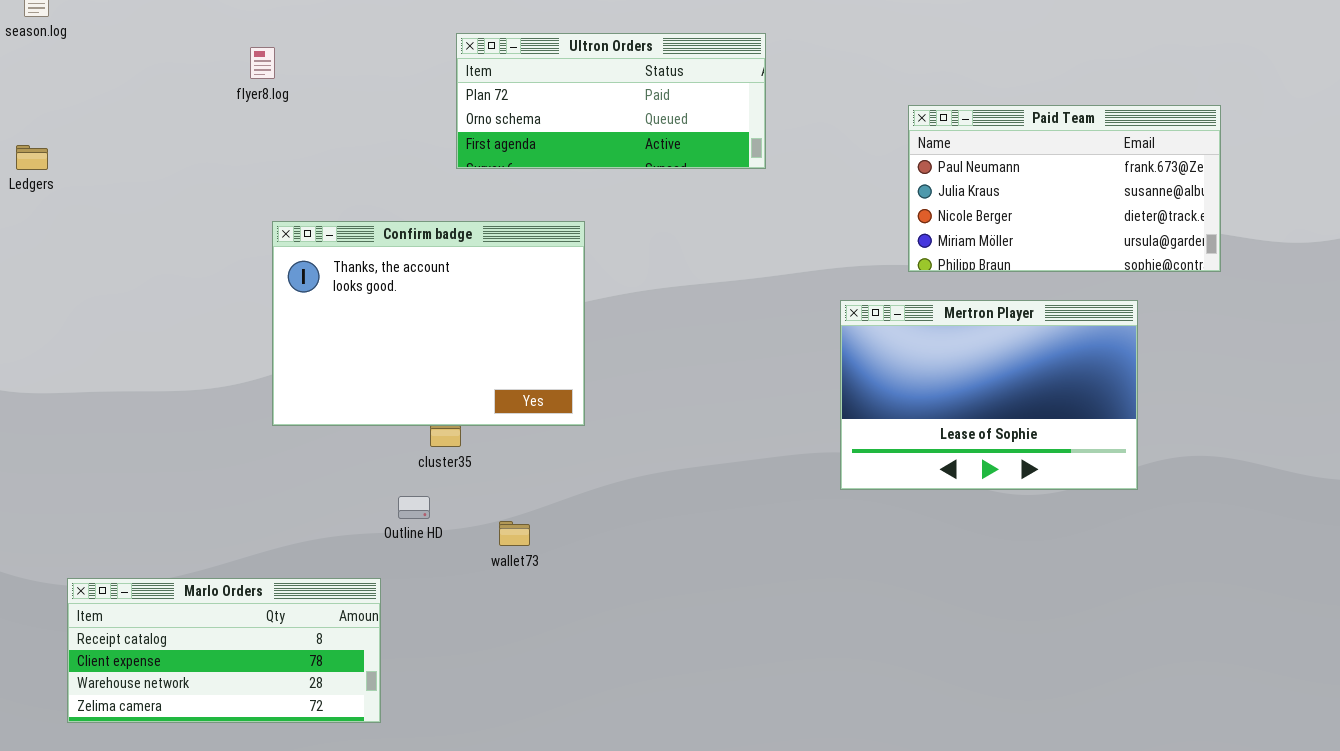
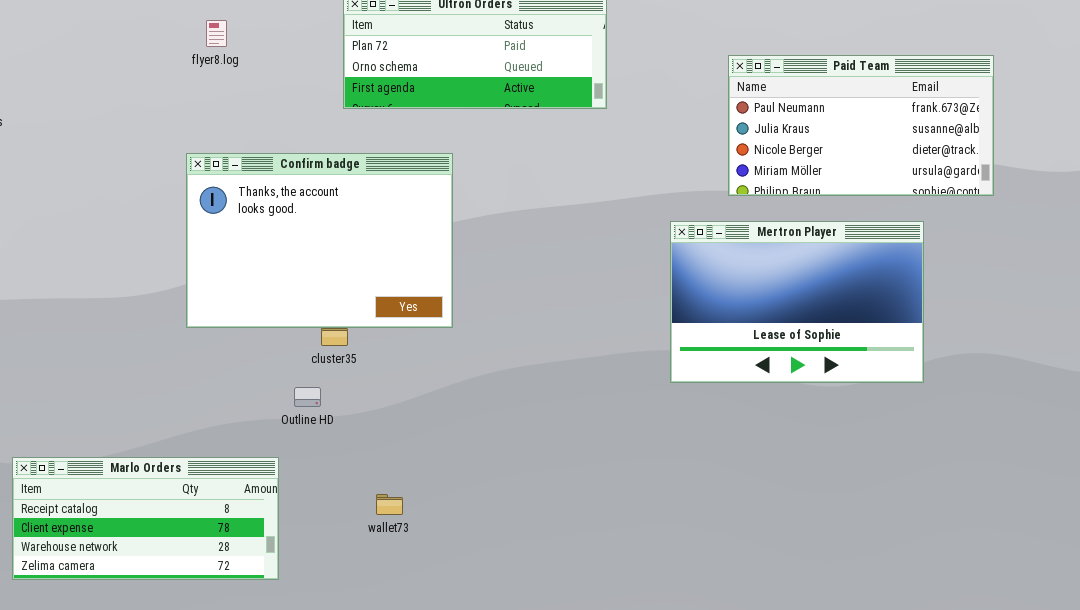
flyer8.log: [250,47,275,79] -> [206,20,227,47], moved
wallet73: [499,521,530,546] -> [376,494,403,515], moved

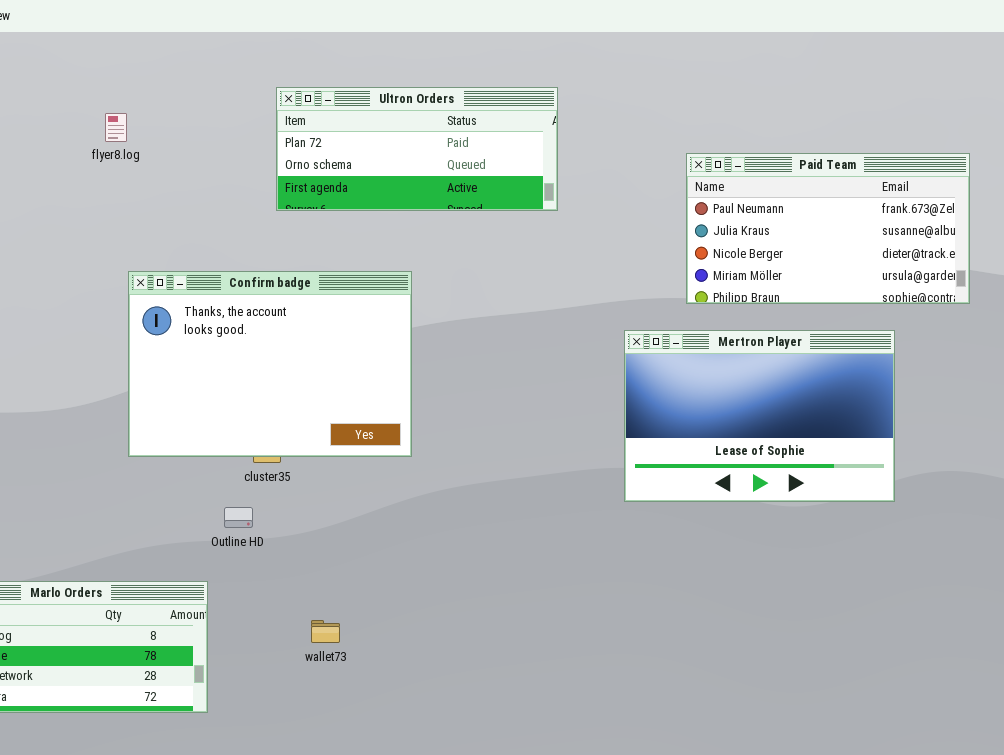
flyer8.log: [206,20,227,47] -> [105,113,127,142], moved
Confirm badge: [186,153,453,328] -> [128,271,412,457], moved

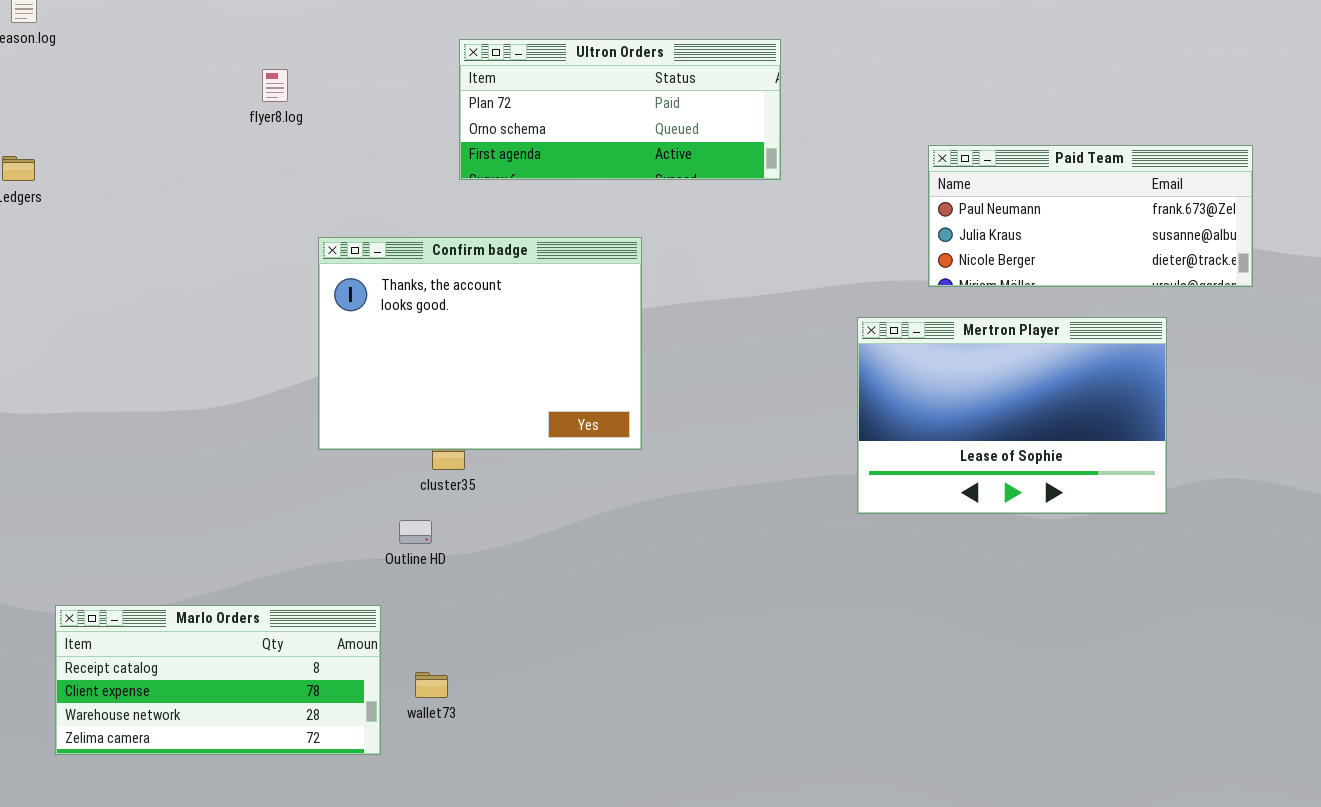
Paid Team: [686,153,970,304] -> [928,145,1253,287], resized
Confirm badge: [128,271,412,457] -> [318,237,642,450], moved
wallet73: [311,620,340,643] -> [415,672,448,698], moved

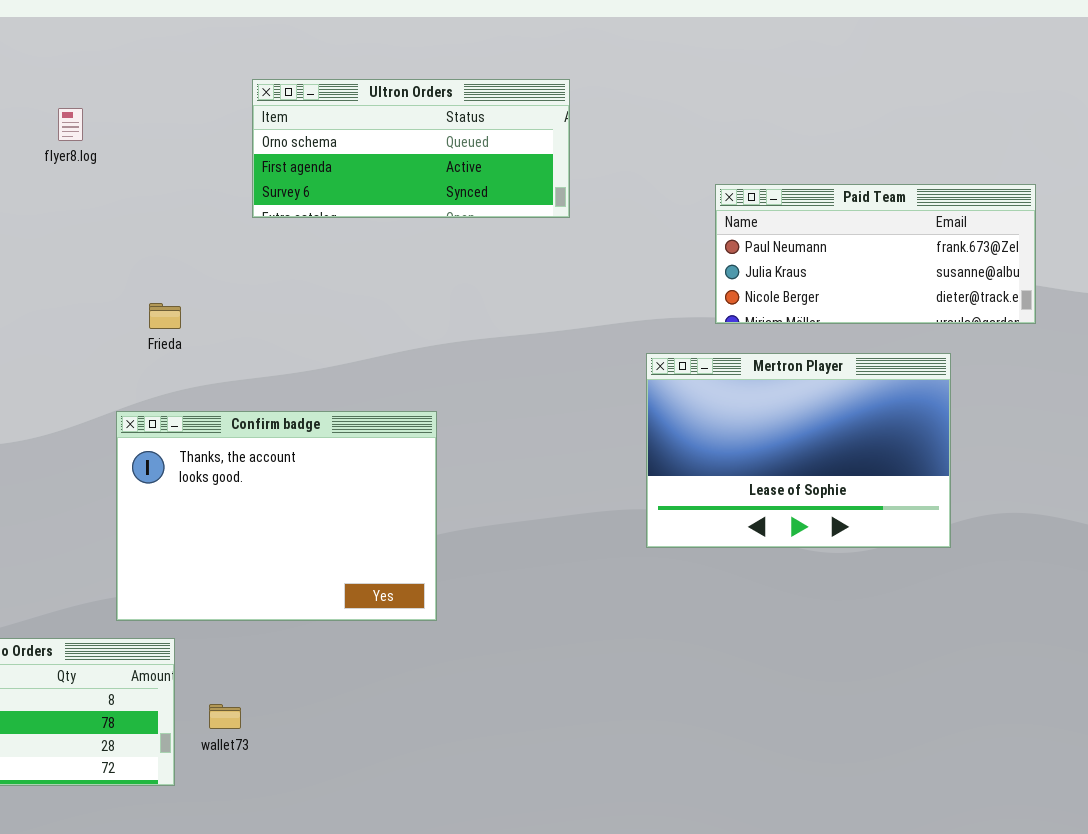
Ultron Orders: [459,39,781,180] -> [252,79,570,218], scrolled down 1 row
Confirm badge: [318,237,642,450] -> [116,411,437,621], moved

